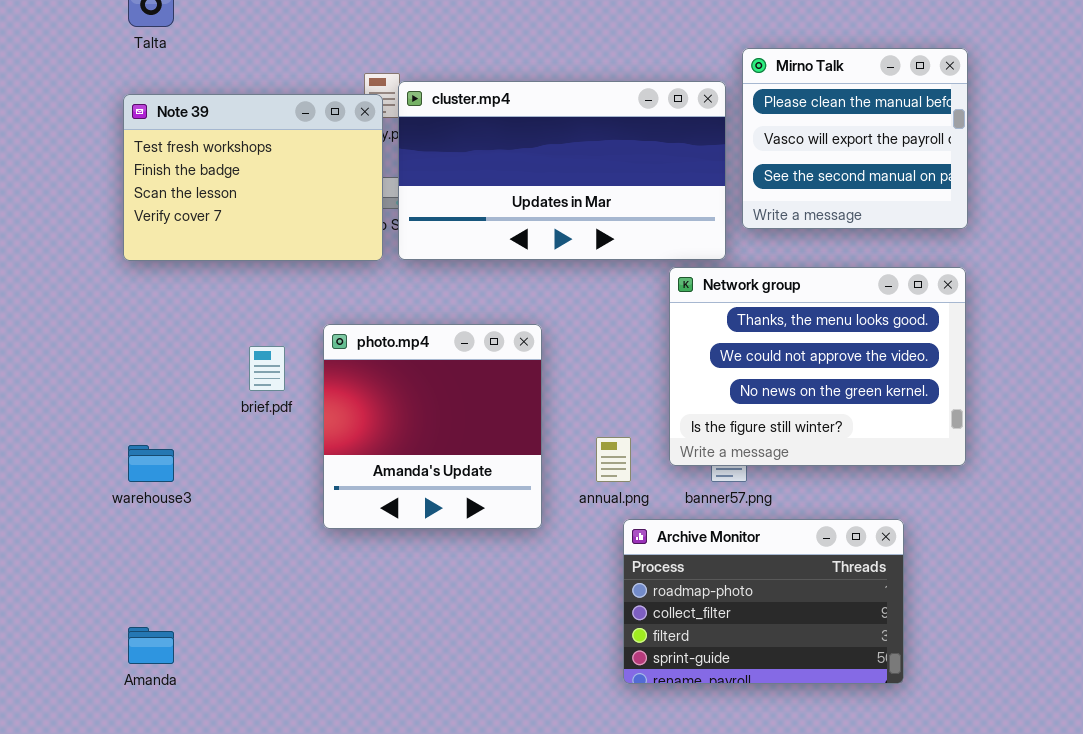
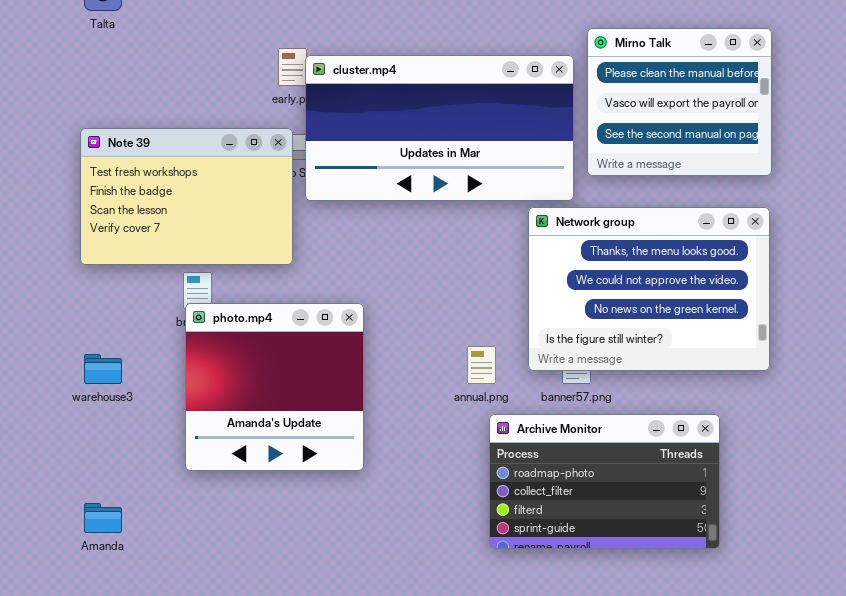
Note 39: [123,94,383,261] -> [80,128,293,265], moved
photo.mp4: [323,324,542,529] -> [185,303,364,471], moved

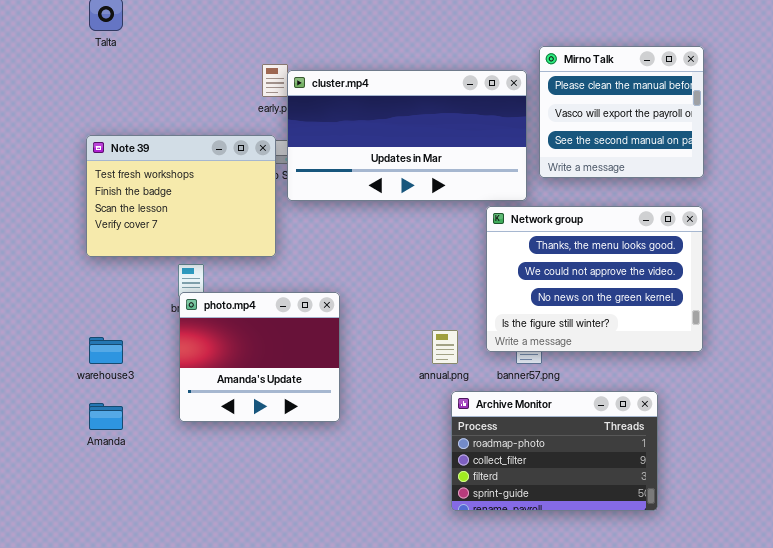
photo.mp4: [185,303,364,471] -> [179,292,340,422], resized
Amanda: [84,503,122,533] -> [89,403,123,430], moved

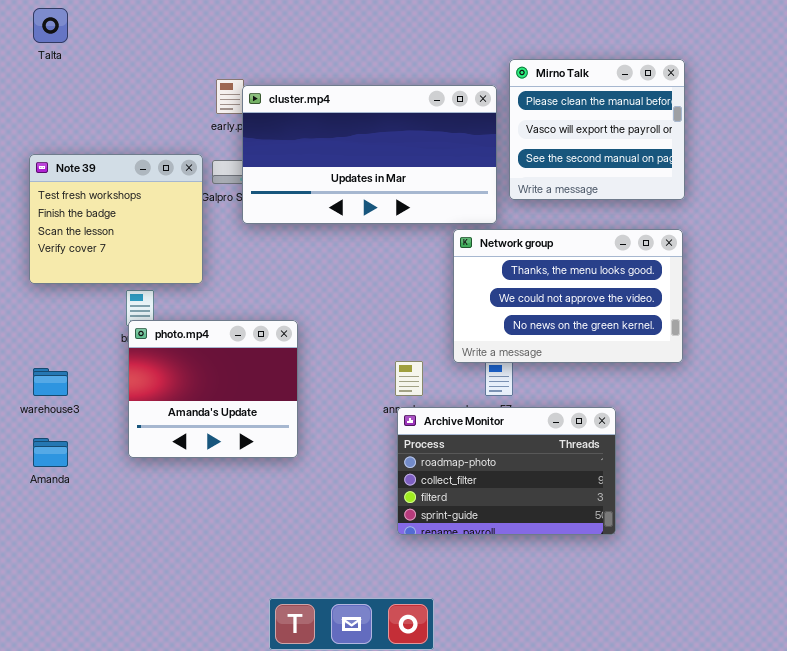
Note 39: [86,135,276,257] -> [29,154,203,284], resized
Network group: [486,206,703,352] -> [453,229,683,363], resized
Archive Monitor: [451,391,658,511] -> [397,407,616,535], moved

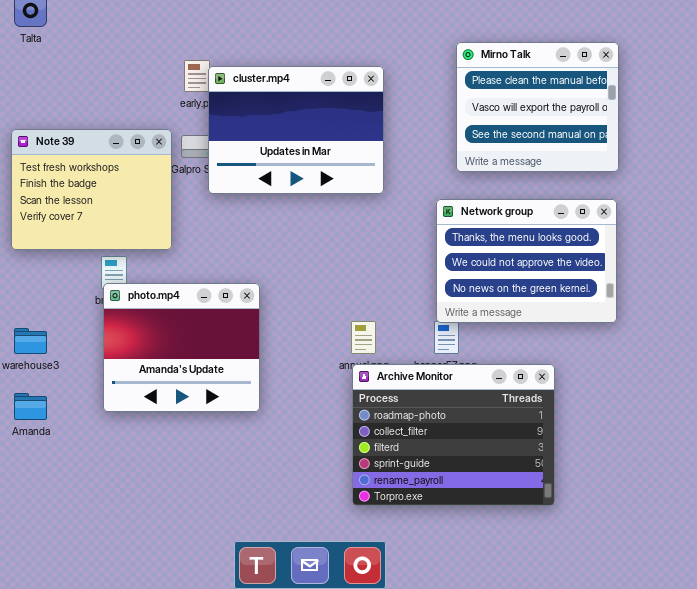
cluster.mp4: [242,85,497,224] -> [208,66,384,194], resized
Network group: [453,229,683,363] -> [436,199,617,323], resized
Archive Monitor: [397,407,616,535] -> [352,364,555,506], resized

